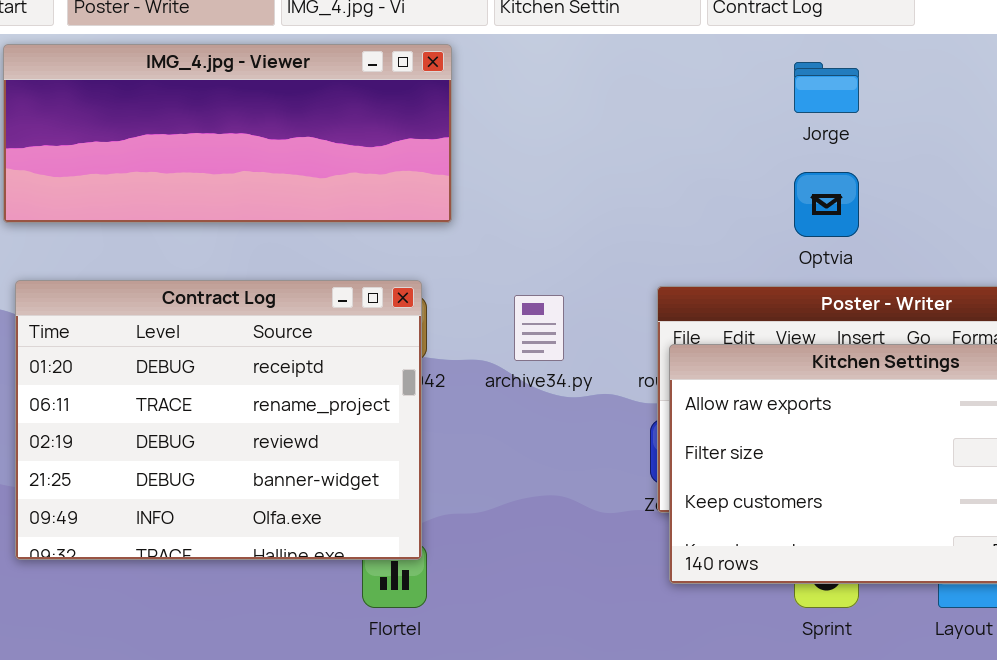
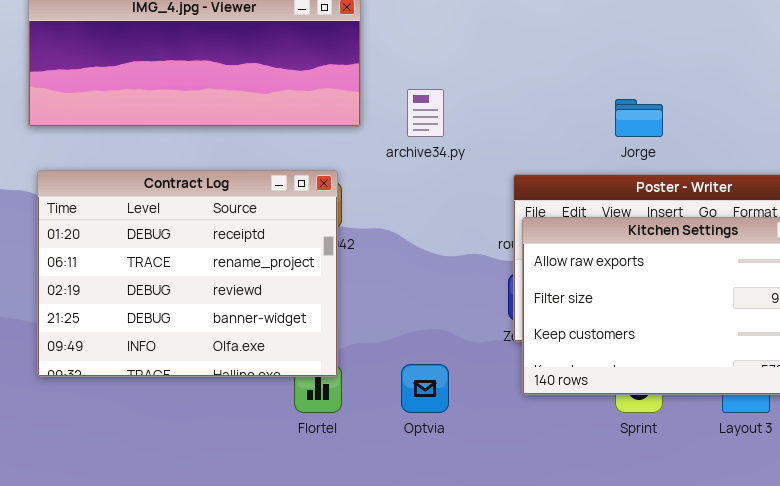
Jorge: [794,62,859,113] -> [615,99,663,137], moved
Optvia: [794,172,859,237] -> [401,364,449,413], moved
archive34.py: [514,295,564,361] -> [407,89,444,137], moved

